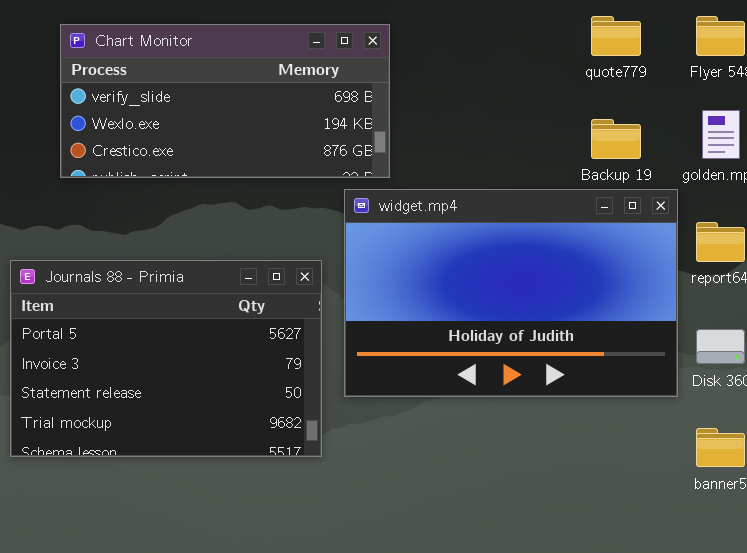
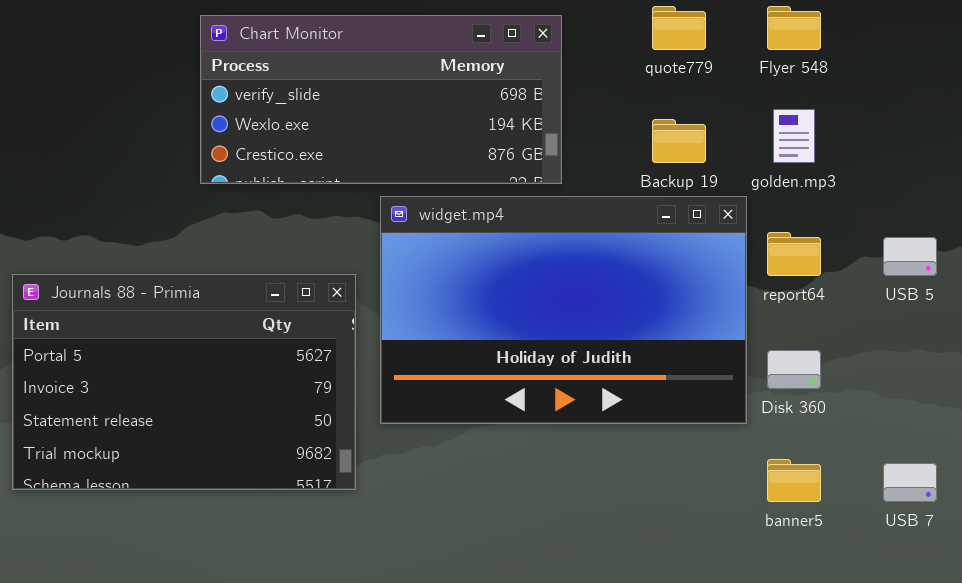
Chart Monitor: [60,24,390,178] -> [200,15,562,184], moved

